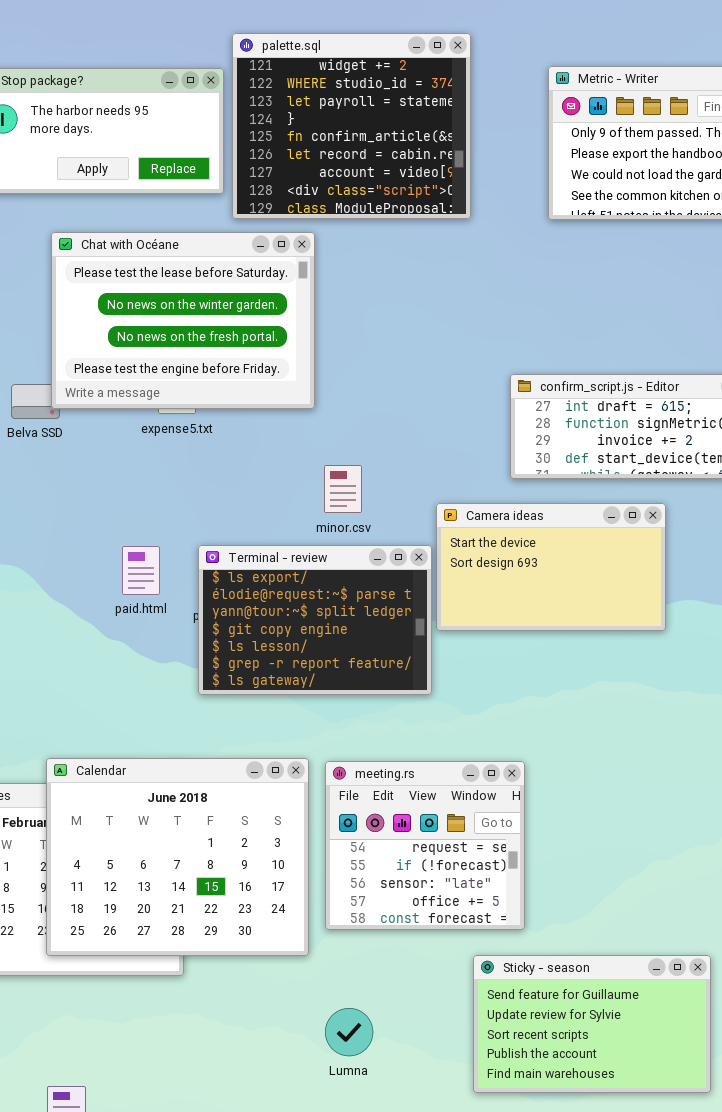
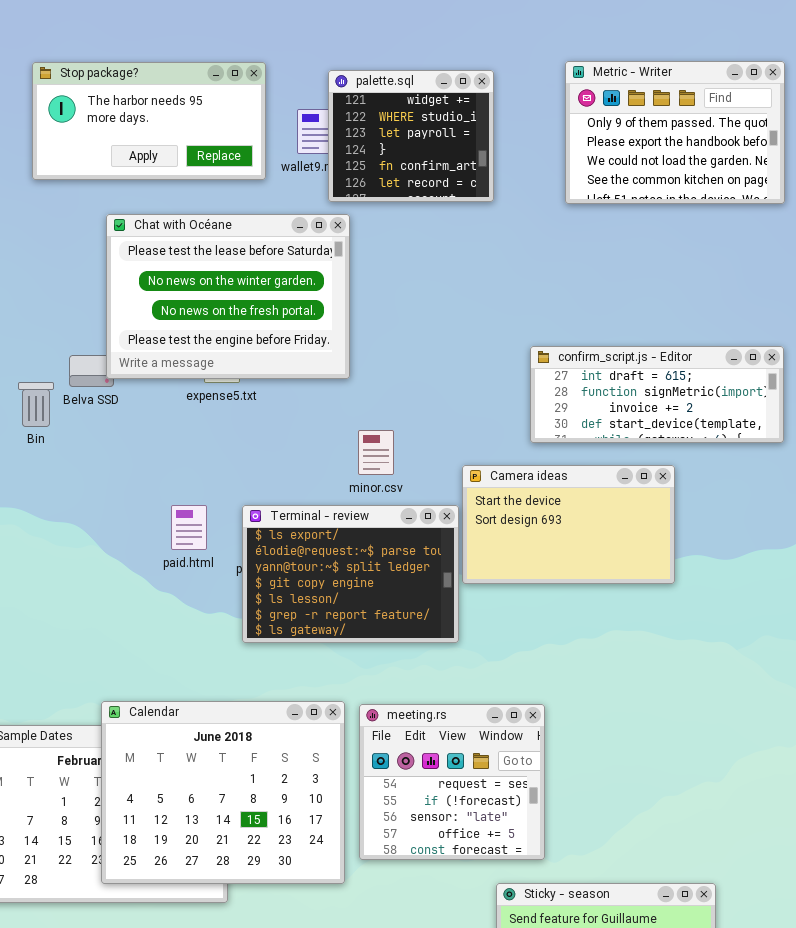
palette.sql: [232,33,471,219] -> [328,70,494,202], resized

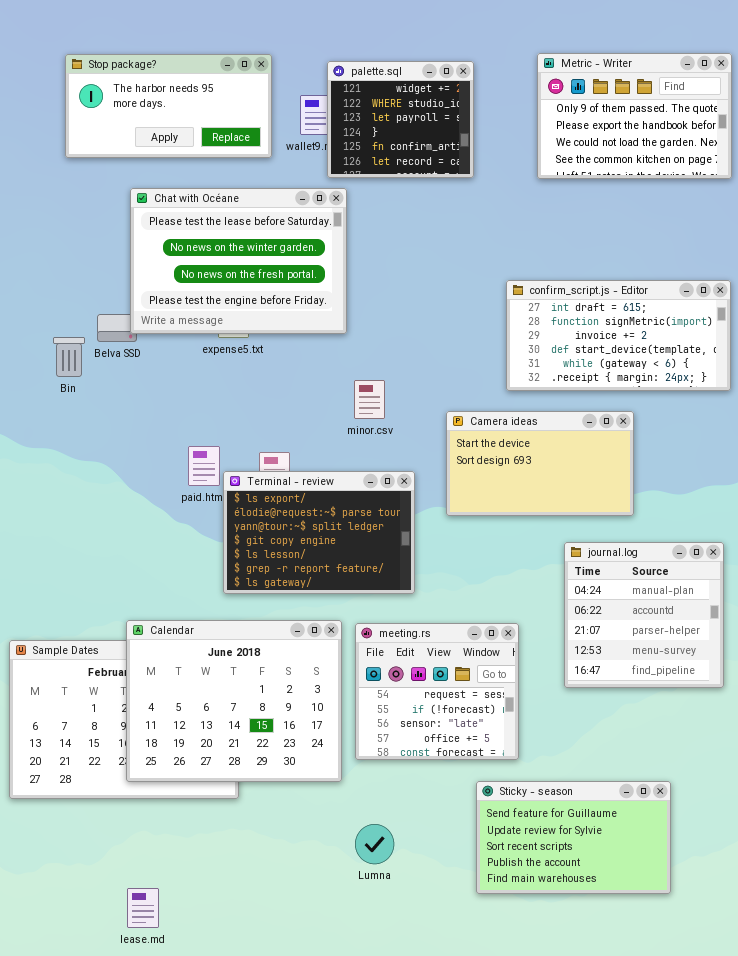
confirm_script.js - Editor: [530,346,784,443] -> [506,280,731,391], resized
Terminal - review: [242,505,459,643] -> [223,471,415,594], moved
journal.log: none -> [564,542,724,688], opened

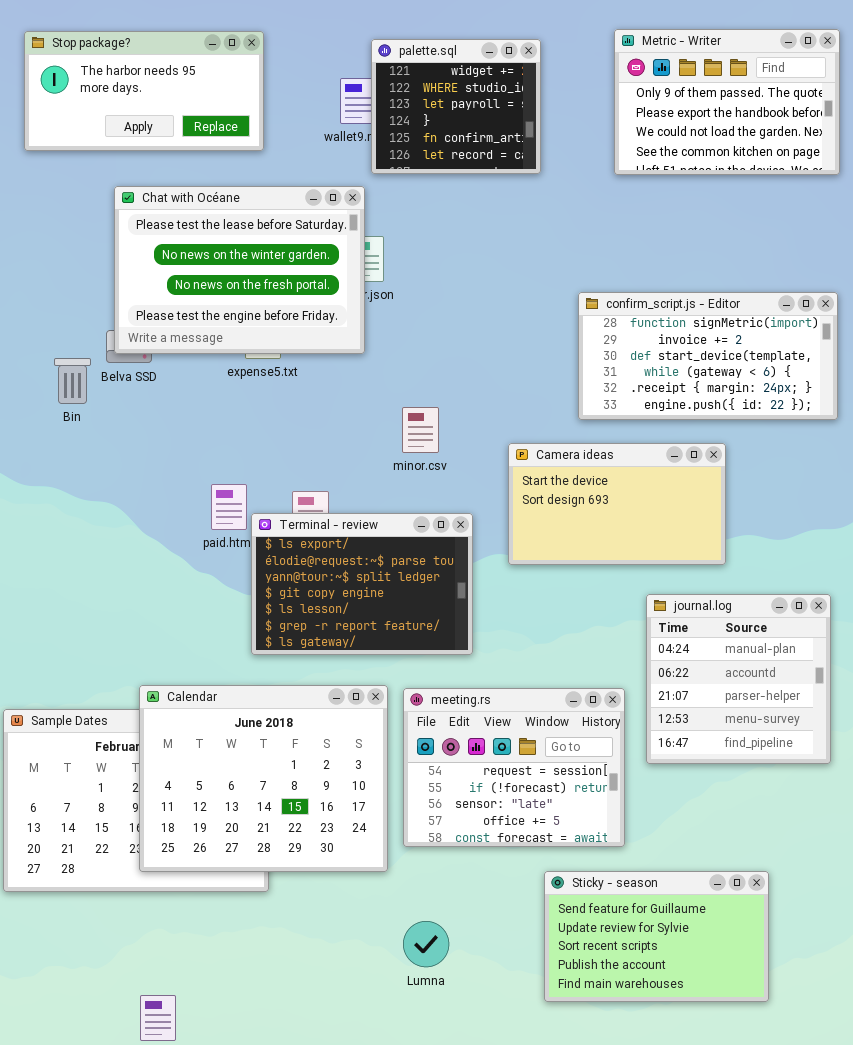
Stop package?: [65,54,272,158] -> [24,31,264,151], moved
Chat with Océane: [130,188,347,334] -> [114,186,365,354], moved
confirm_script.js - Editor: [506,280,731,391] -> [578,292,838,420], scrolled down 1 row
meeting.rs: [355,623,519,760] -> [403,688,625,847], resized

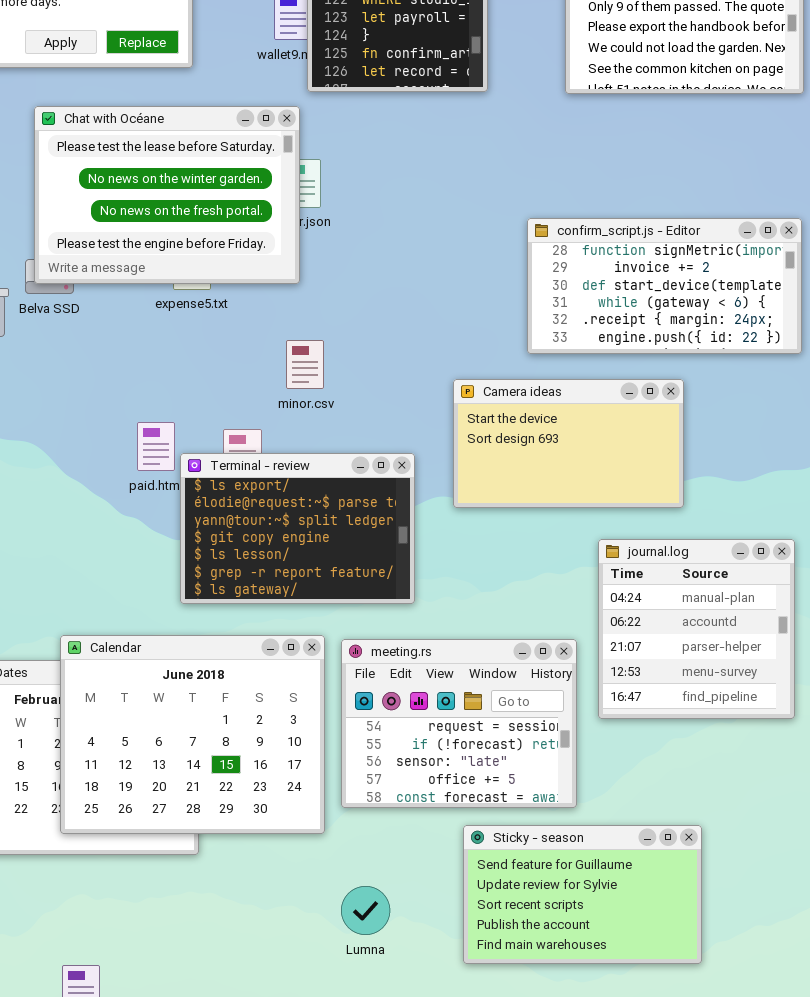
minor.csv: [402,407,439,453] -> [286,340,324,389], moved
Sticky - season: [544,871,769,1002] -> [463,825,702,964], moved

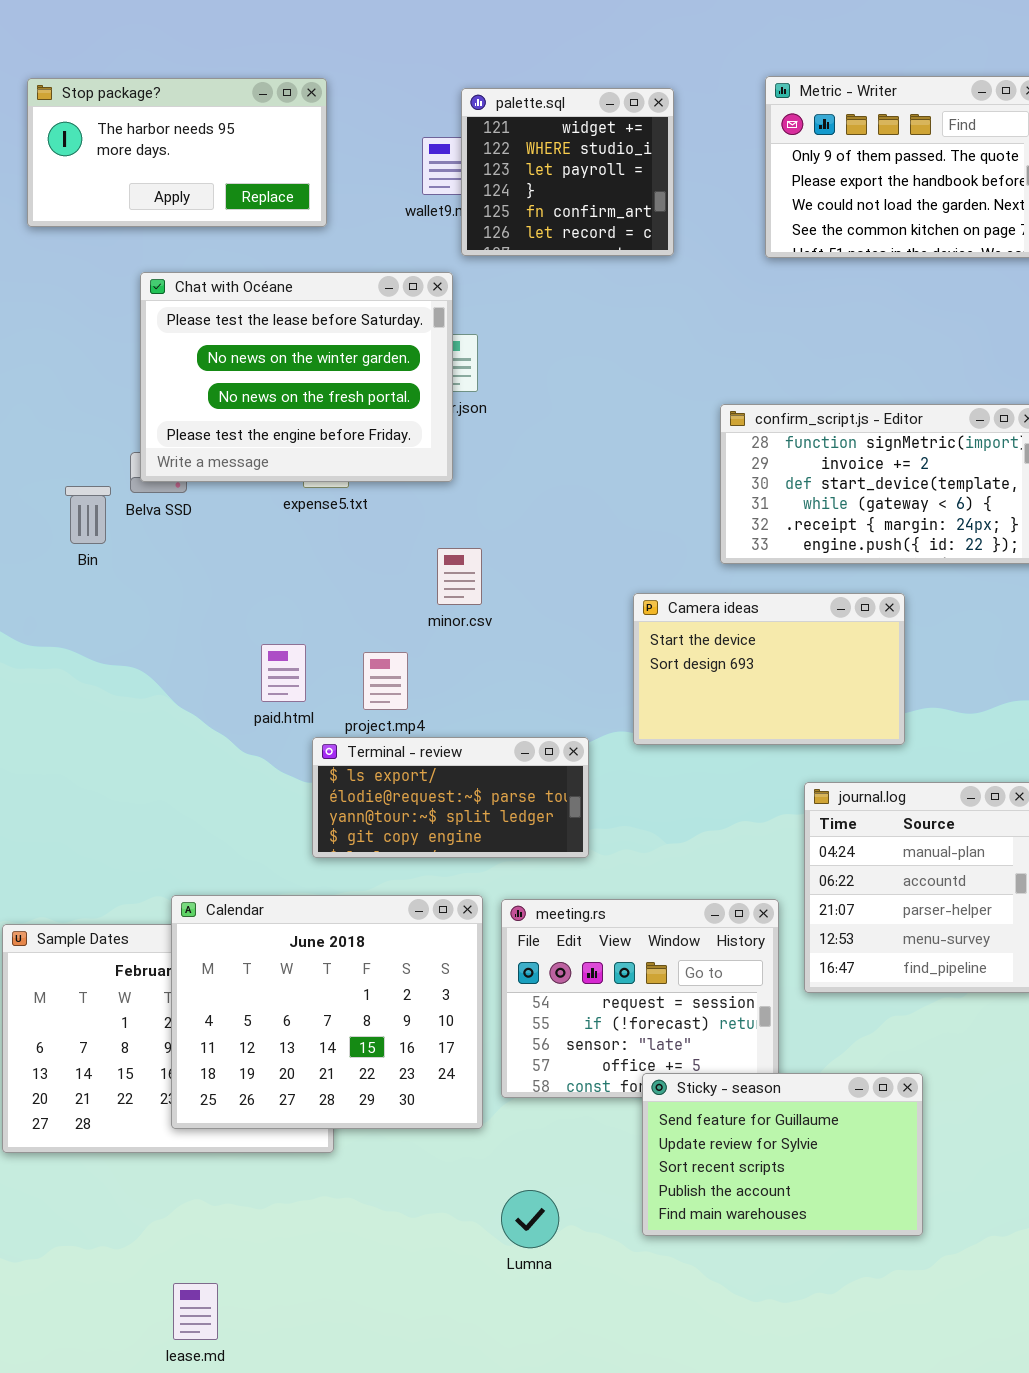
Terminal - review: [180,453,415,604] -> [312,737,589,858], resized
Sticky - season: [463,825,702,964] -> [642,1073,923,1236], moved

